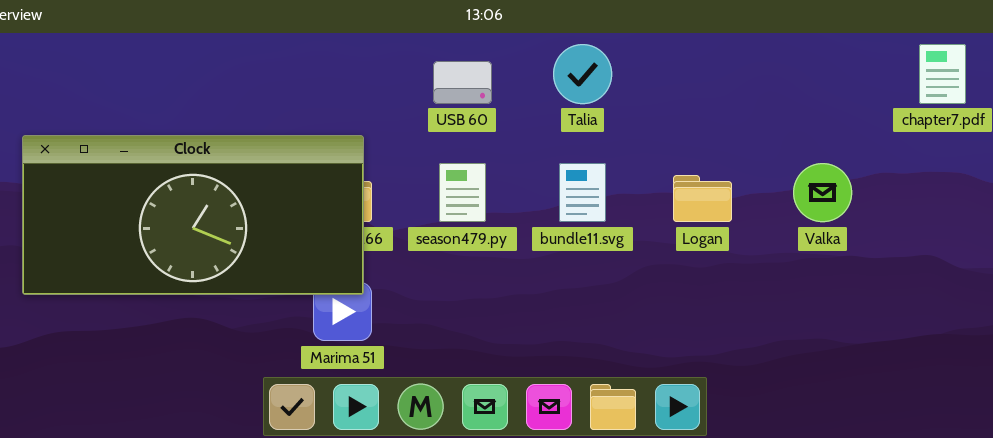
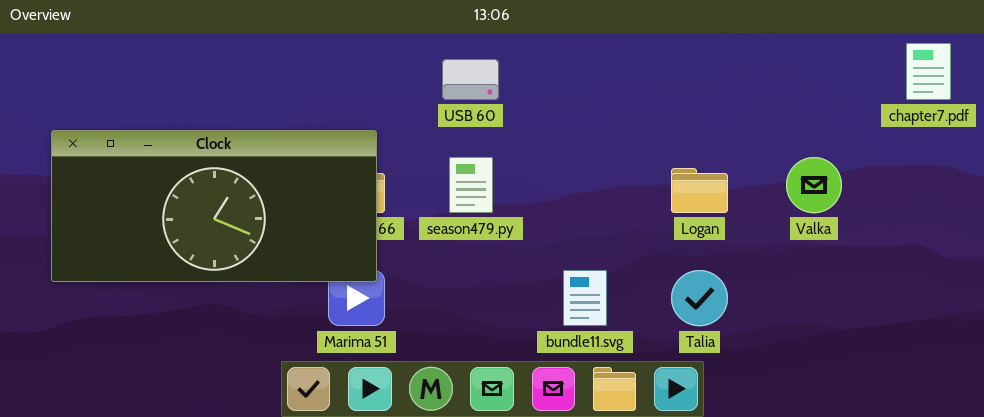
Talia: [553,44,612,104] -> [671,270,728,326], moved
bundle11.svg: [559,163,606,222] -> [563,270,607,326], moved

